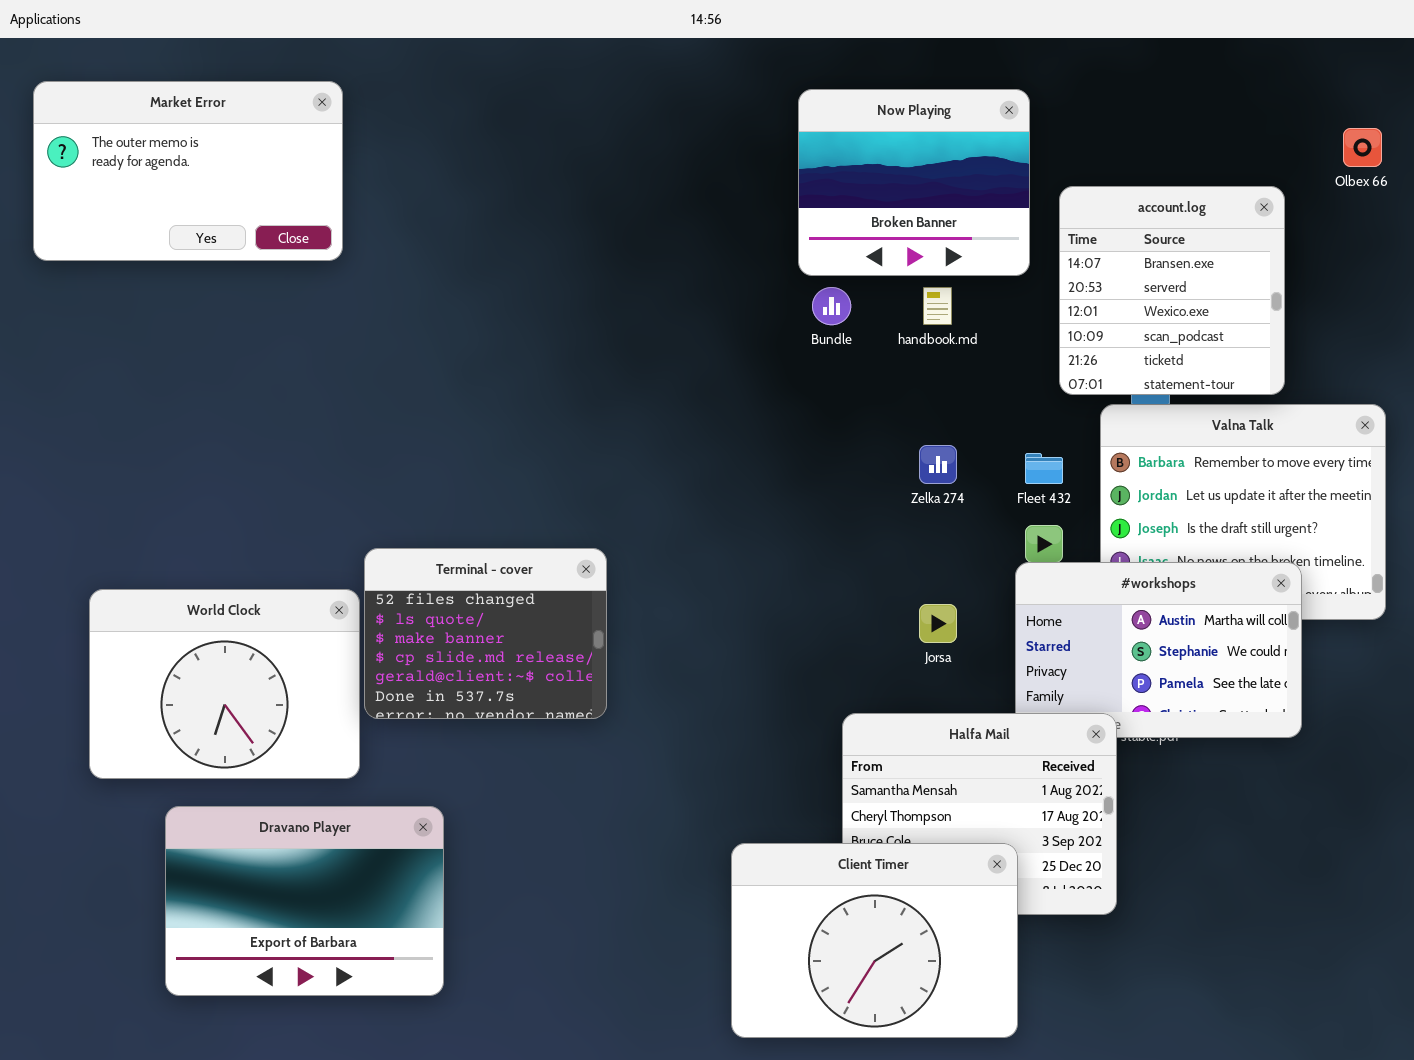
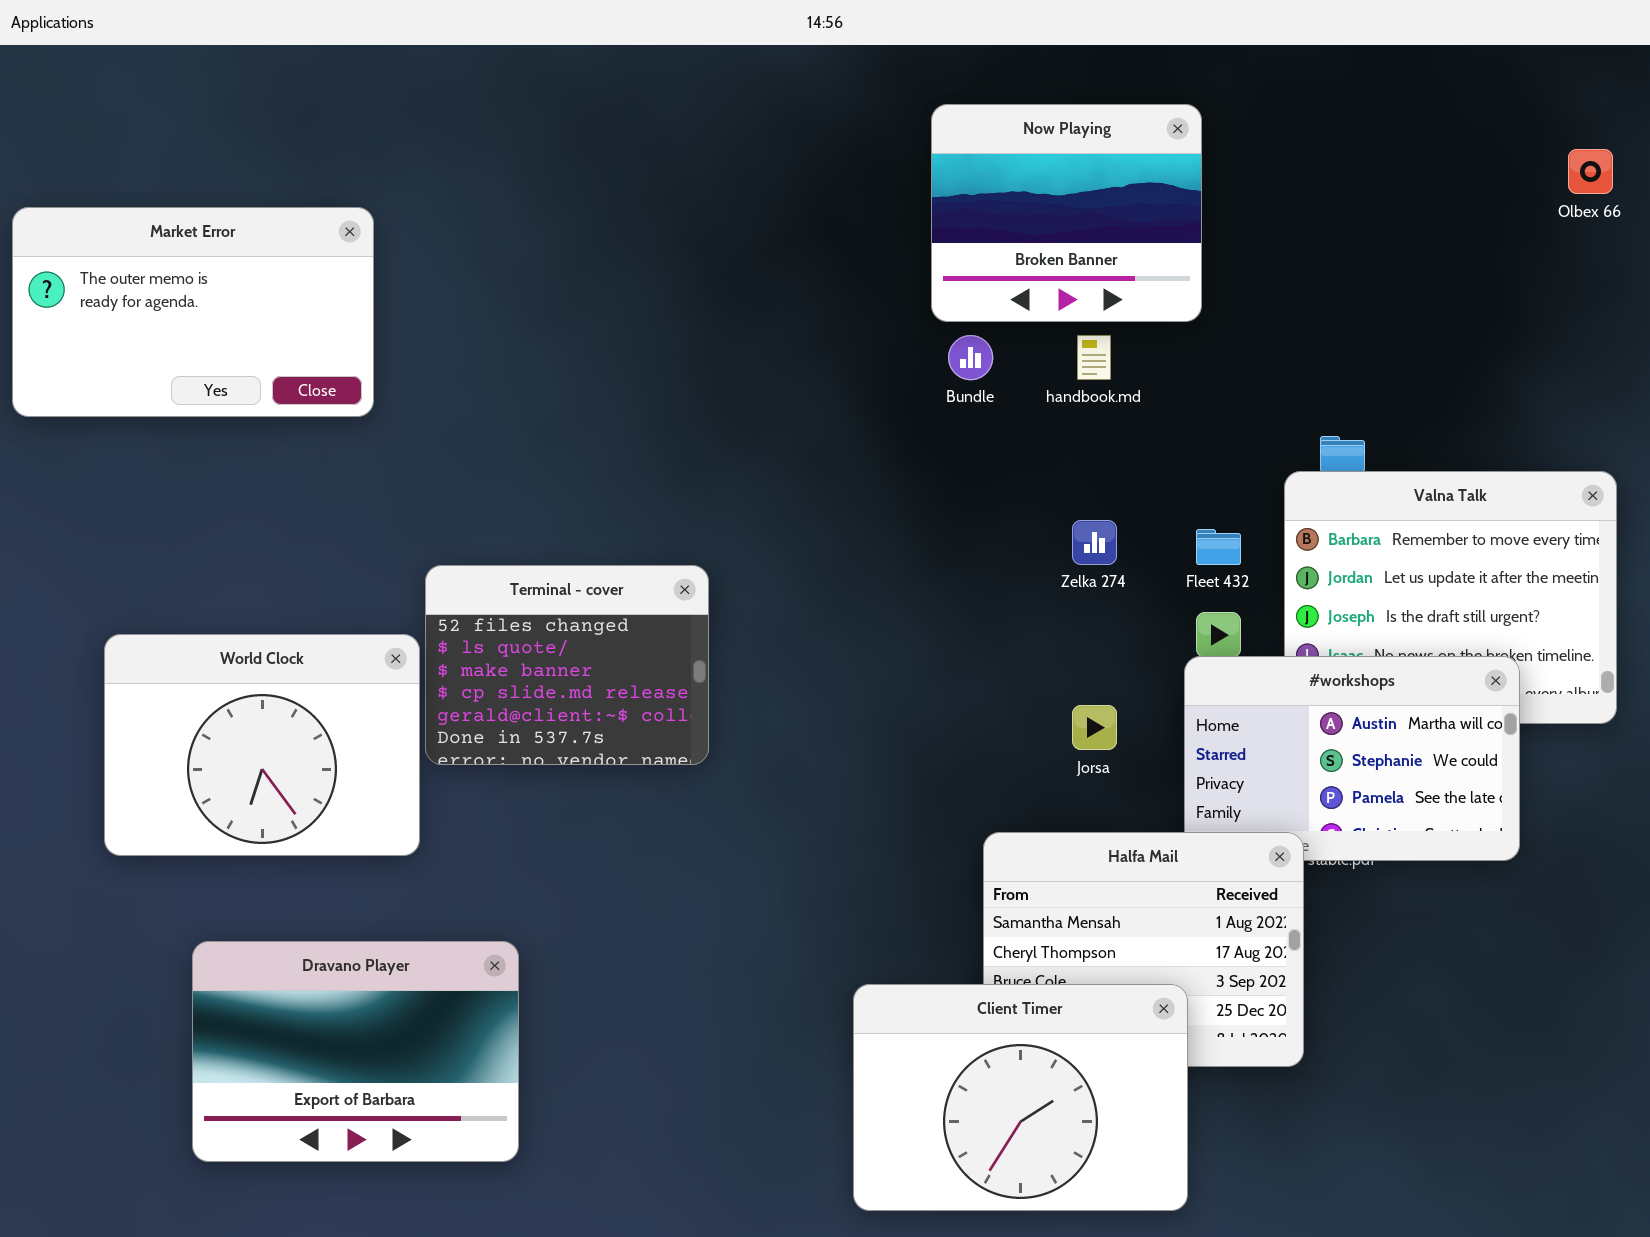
Market Error: [33,81,343,261] -> [12,207,374,417], moved
account.log: [1059,186,1285,395] -> none, closed
Terminal - cover: [364,548,607,719] -> [425,565,709,765], moved
World Clock: [89,589,360,779] -> [104,634,420,856], moved

